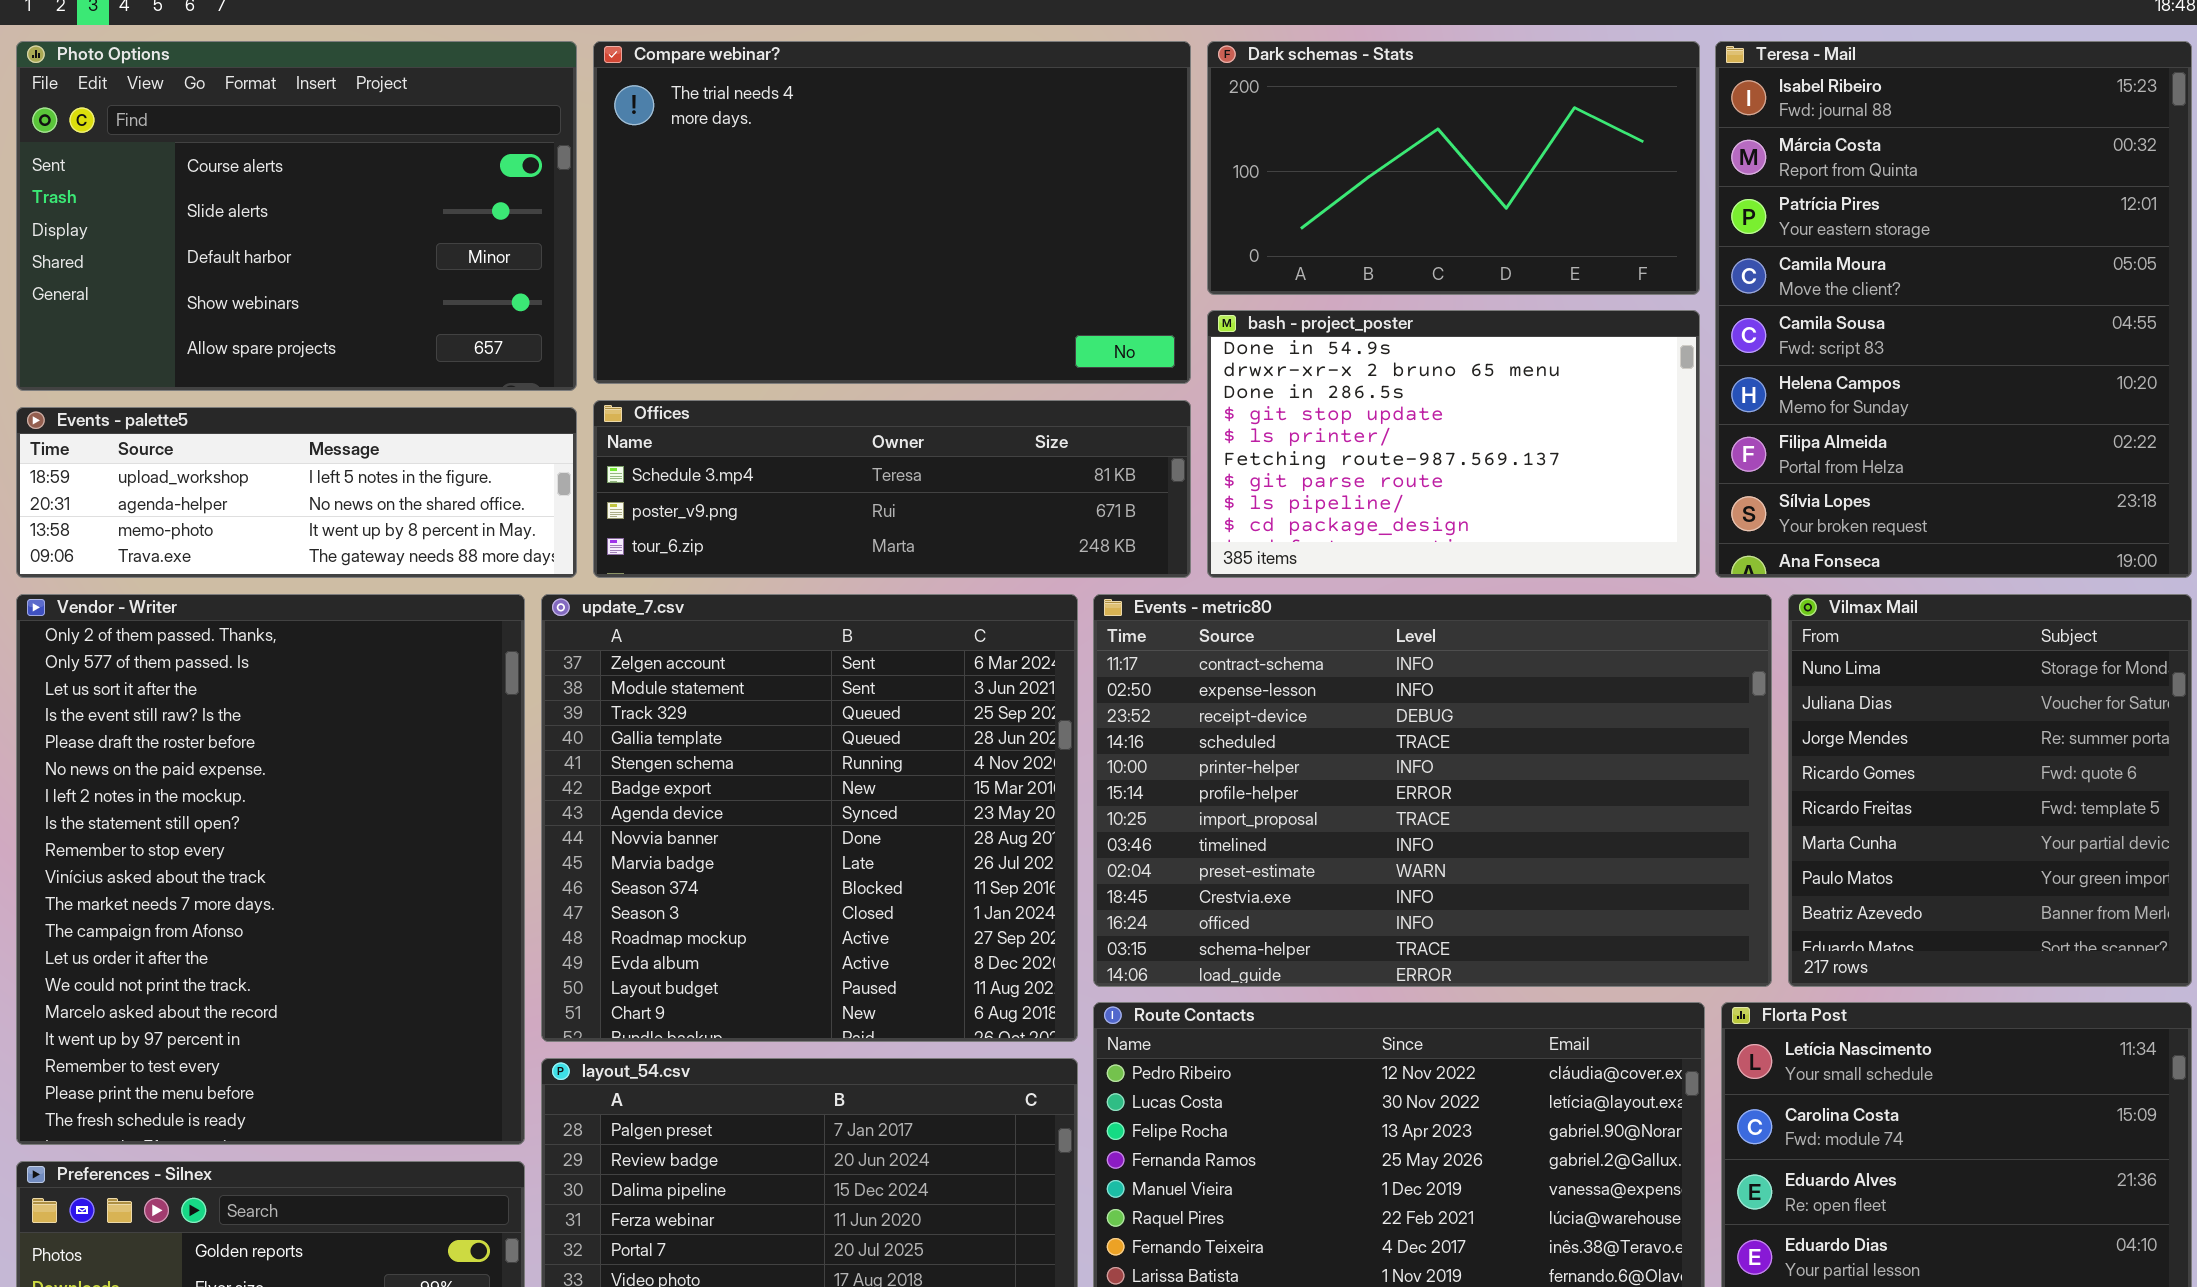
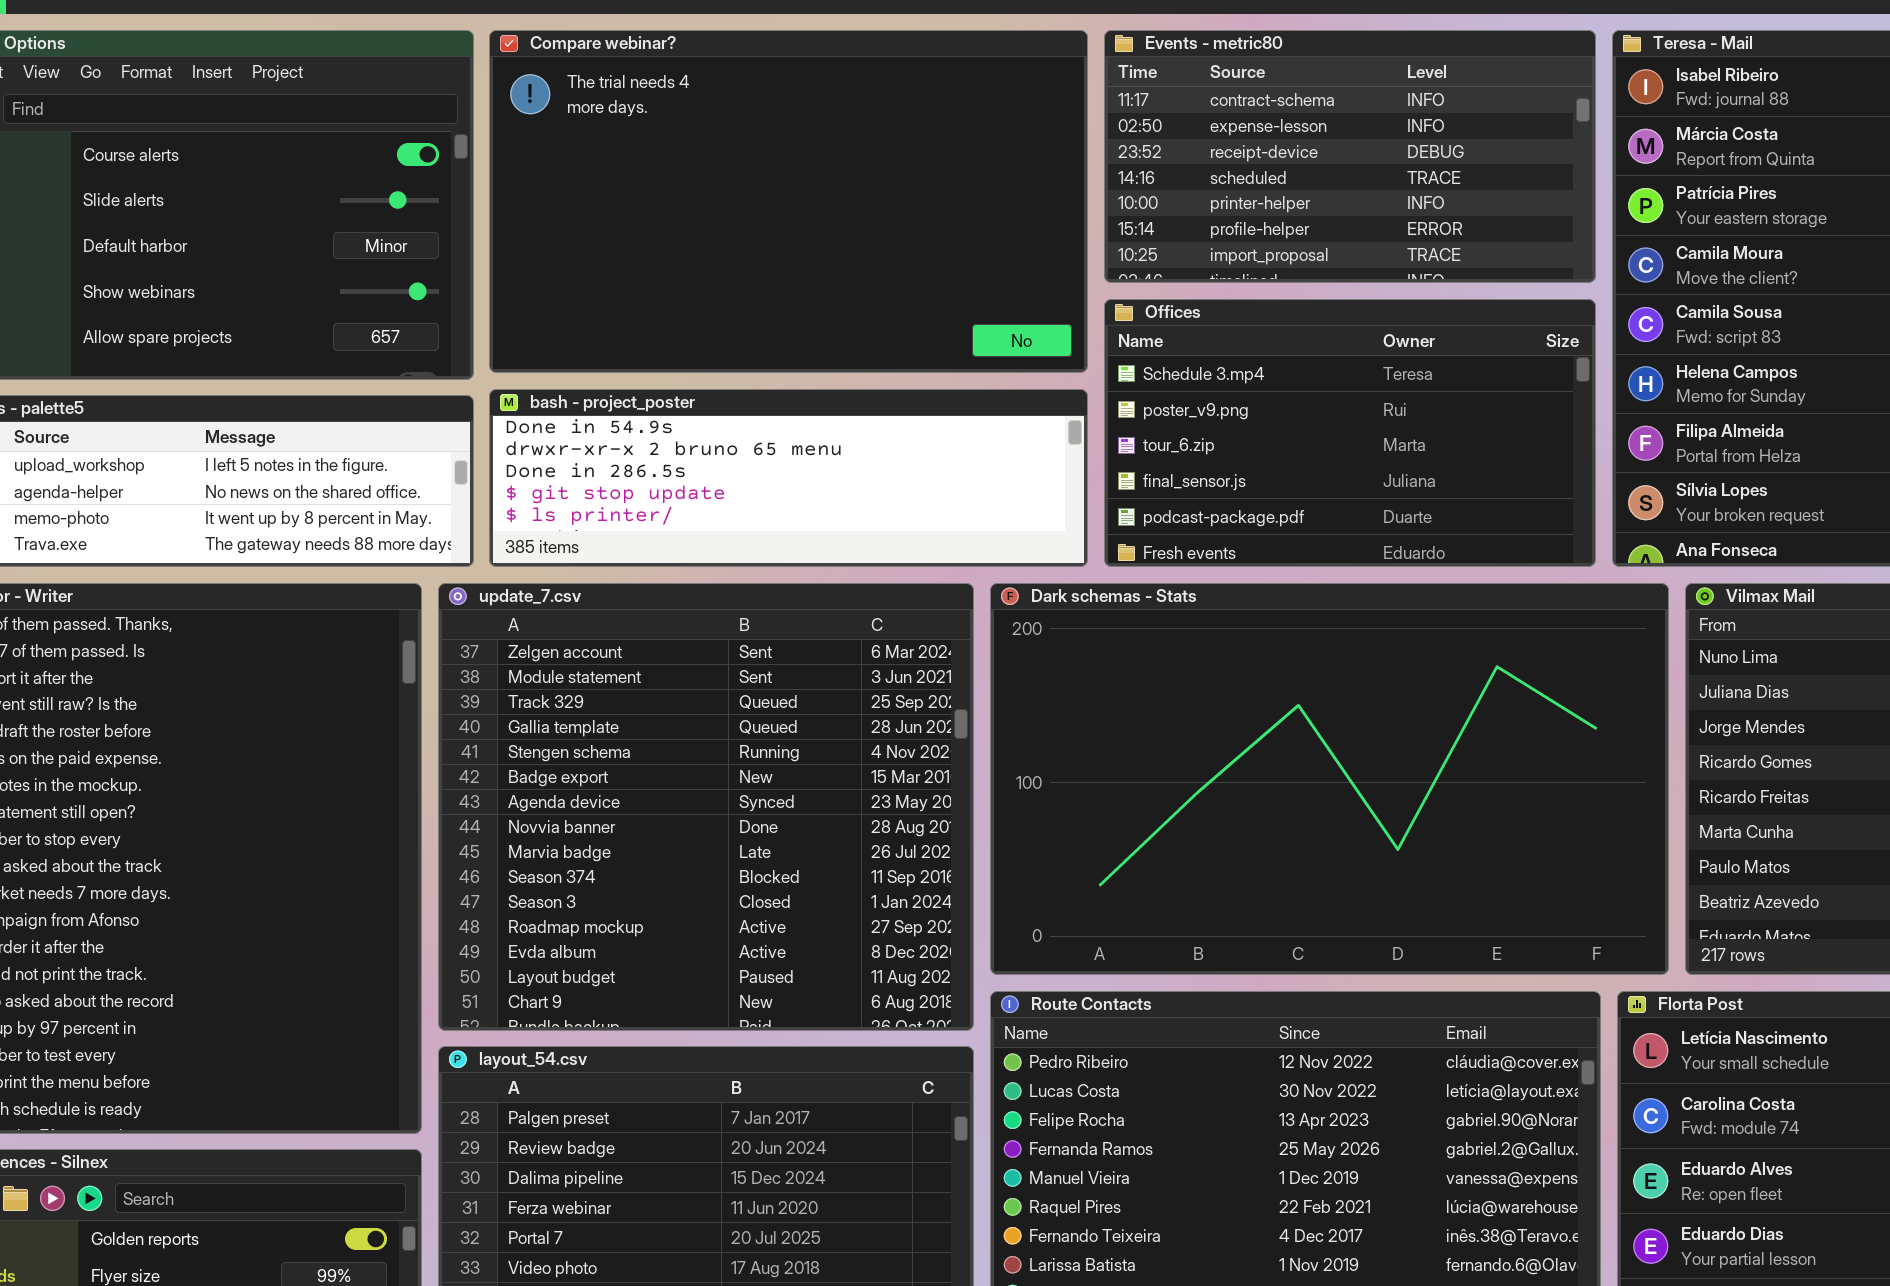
Dark schemas - Stats: [1207,41,1700,295] -> [990,583,1669,975], moved, resized
bash - project_poster: [1207,310,1700,578] -> [489,389,1088,567], moved, resized
Offices: [593,400,1191,578] -> [1104,299,1596,567], moved, resized
Events - metric80: [1093,594,1772,987] -> [1104,30,1596,283], moved, resized

